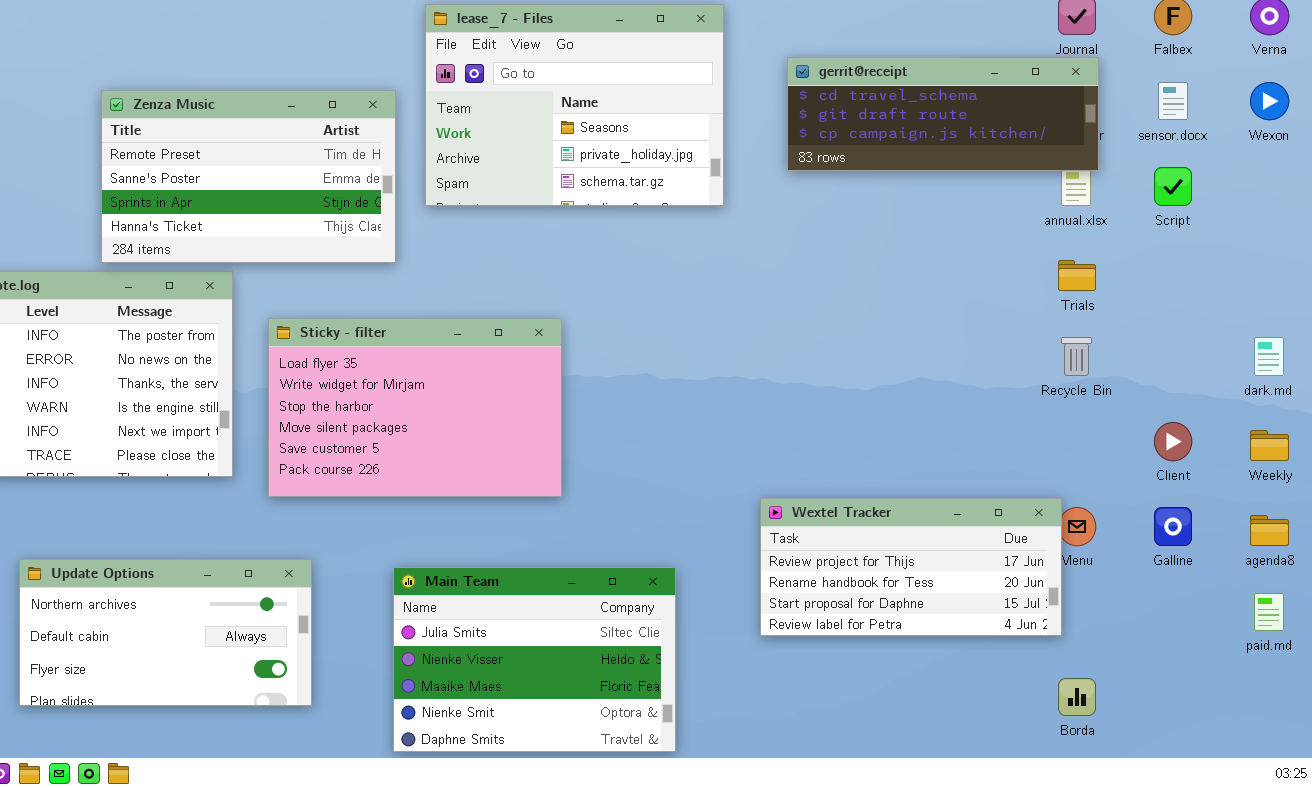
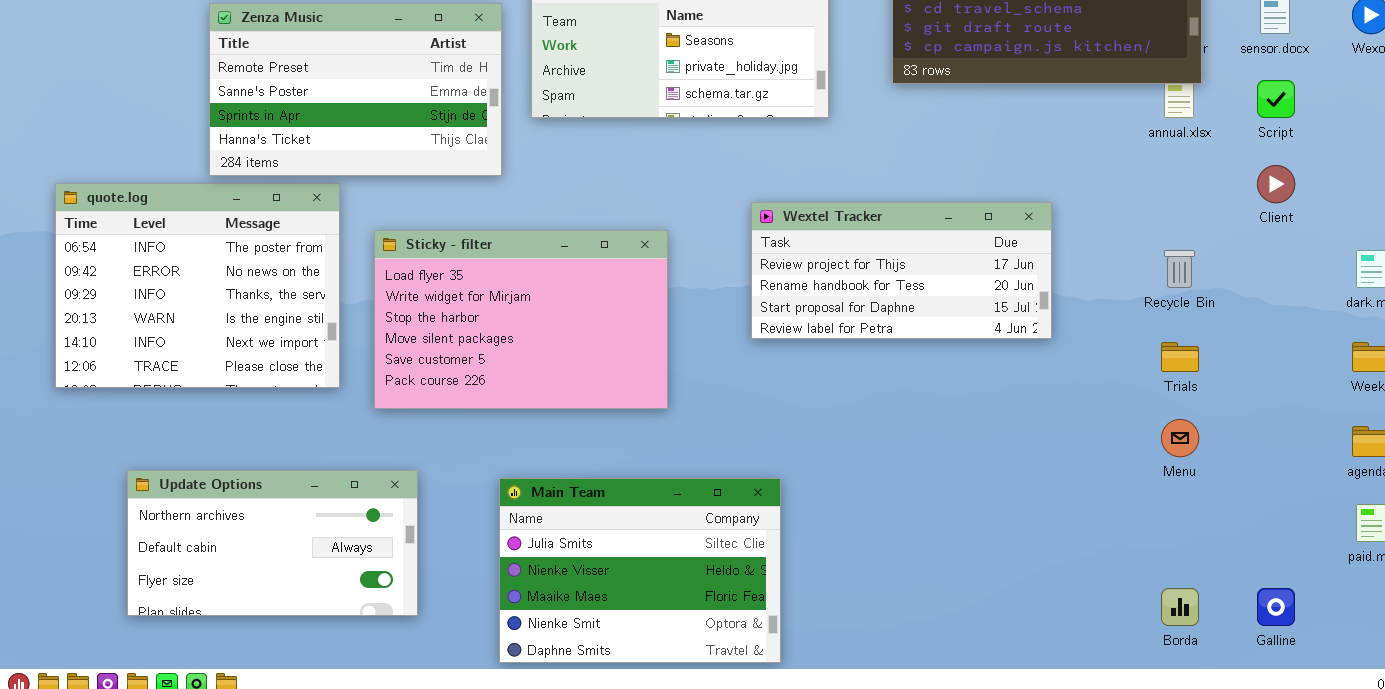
Trials: [1058,260,1096,291] -> [1161,342,1199,372], moved
Client: [1154,422,1192,461] -> [1257,165,1295,203], moved
Wextel Tracker: [760,498,1062,636] -> [751,202,1052,339], moved
Galline: [1154,507,1192,546] -> [1257,588,1295,626], moved

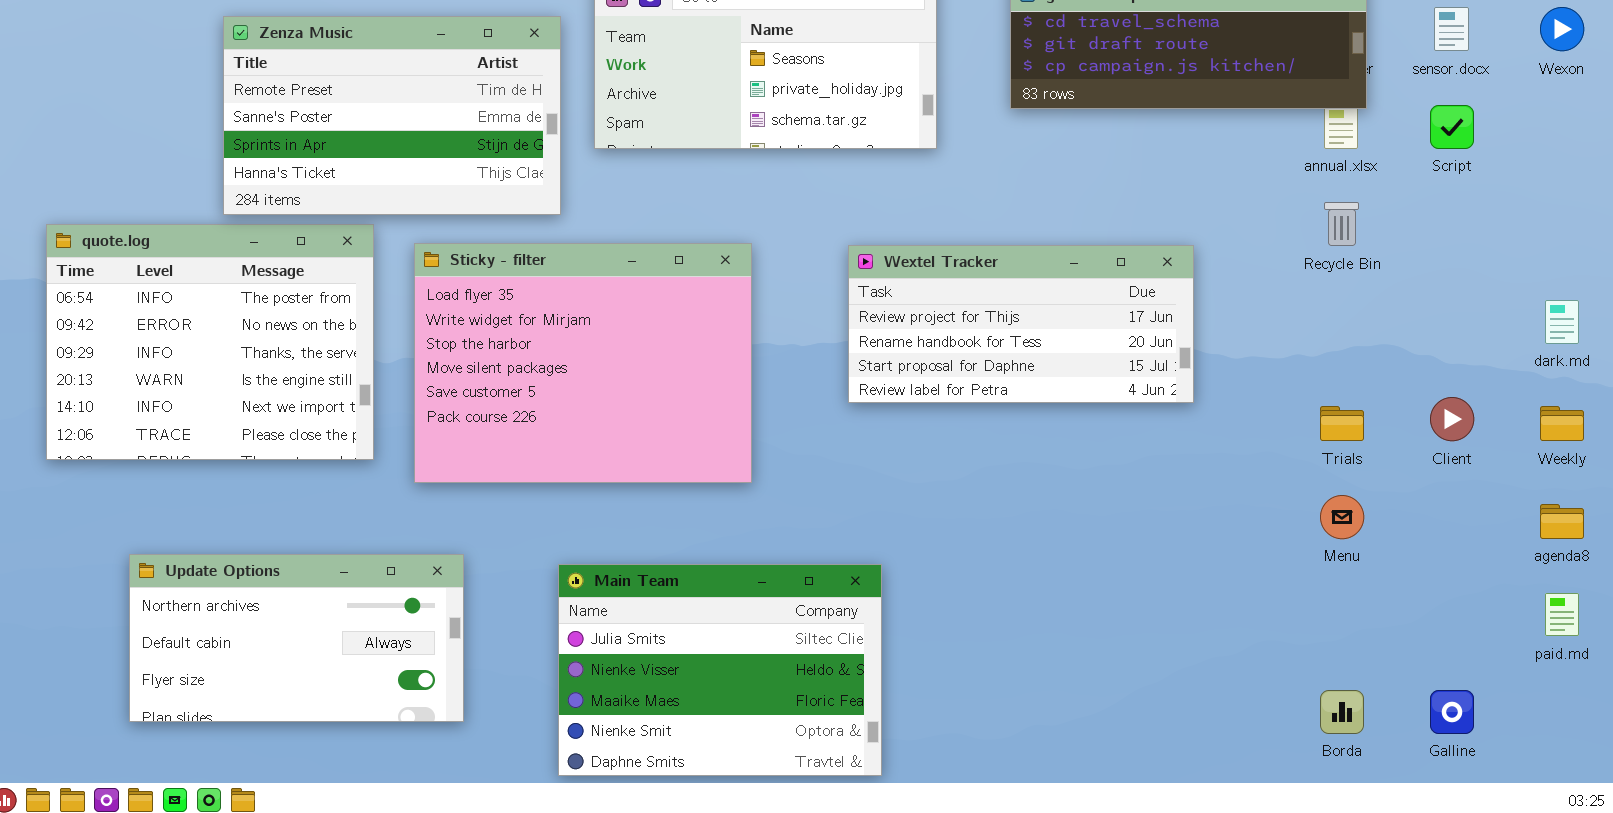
Client: [1257,165,1295,203] -> [1430,397,1474,441], moved
Sticky - filter: [374,230,668,409] -> [414,243,752,483], resized
Recycle Bin: [1164,250,1195,288] -> [1324,202,1359,246], moved

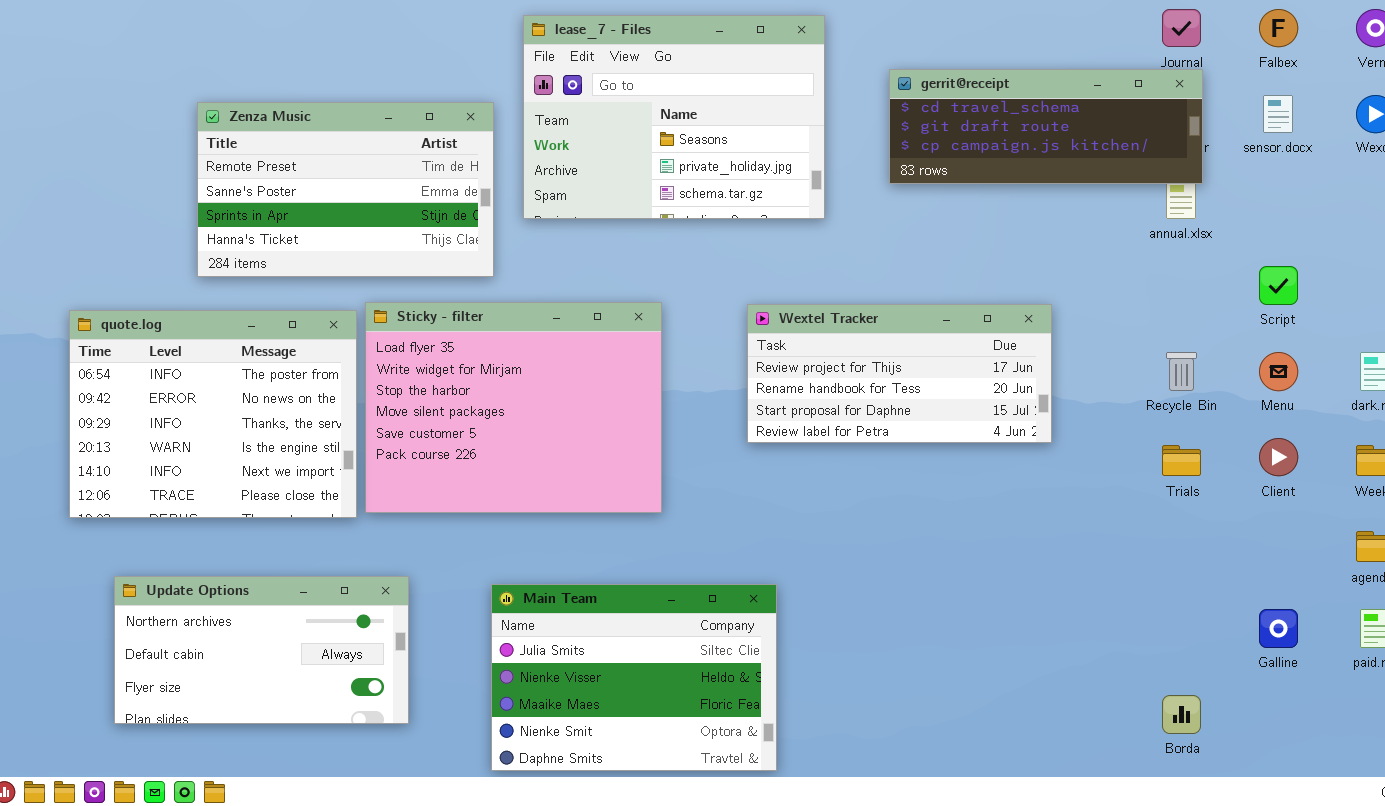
Script: [1430,105,1474,149] -> [1259,266,1298,305], moved
Recycle Bin: [1324,202,1359,246] -> [1166,352,1197,391], moved
quote.log: [46,224,374,460] -> [69,310,357,518], moved
Menu: [1320,495,1364,539] -> [1259,352,1298,391], moved
Galline: [1430,690,1474,734] -> [1259,609,1298,648], moved

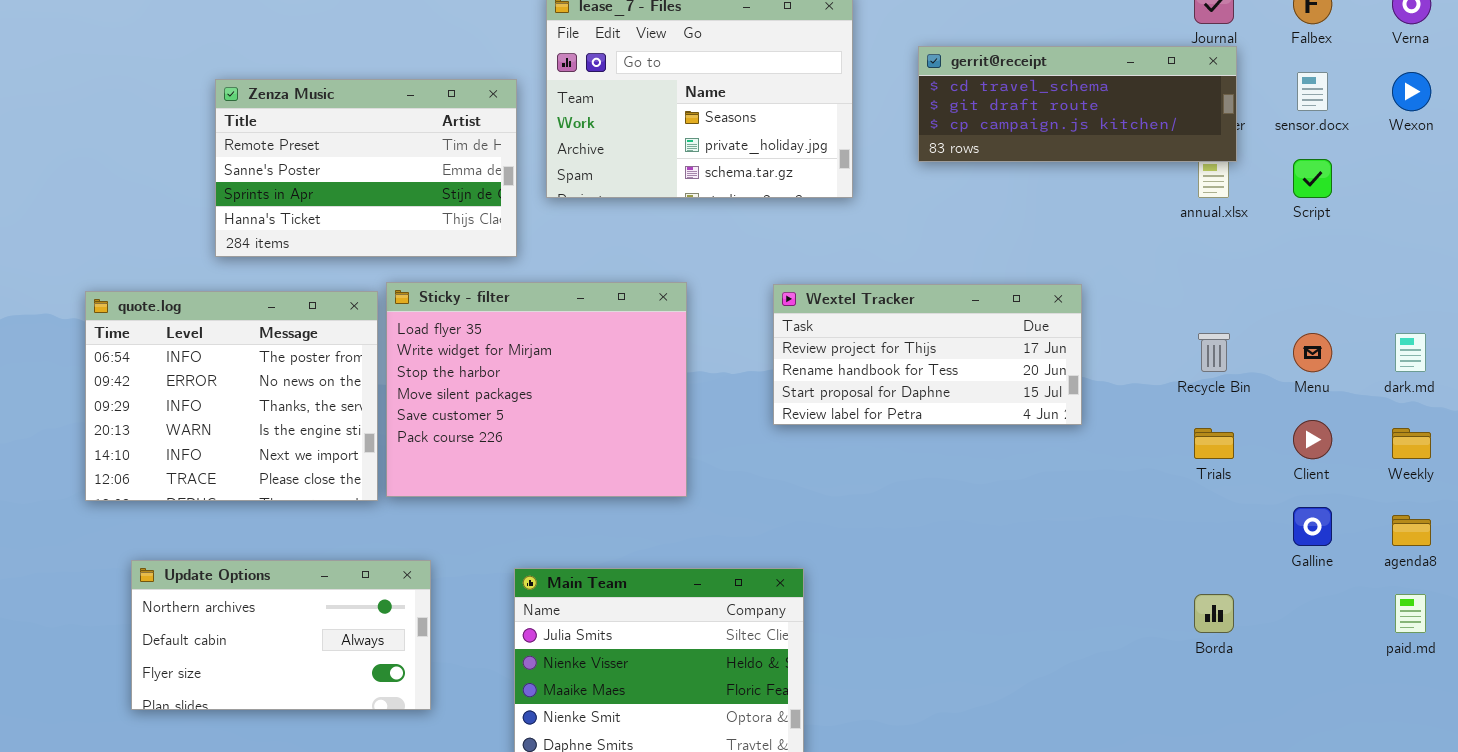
Script: [1259,266,1298,305] -> [1293,159,1332,198], moved
Galline: [1259,609,1298,648] -> [1293,507,1332,546], moved
Borda: [1162,695,1201,734] -> [1194,594,1234,633], moved

